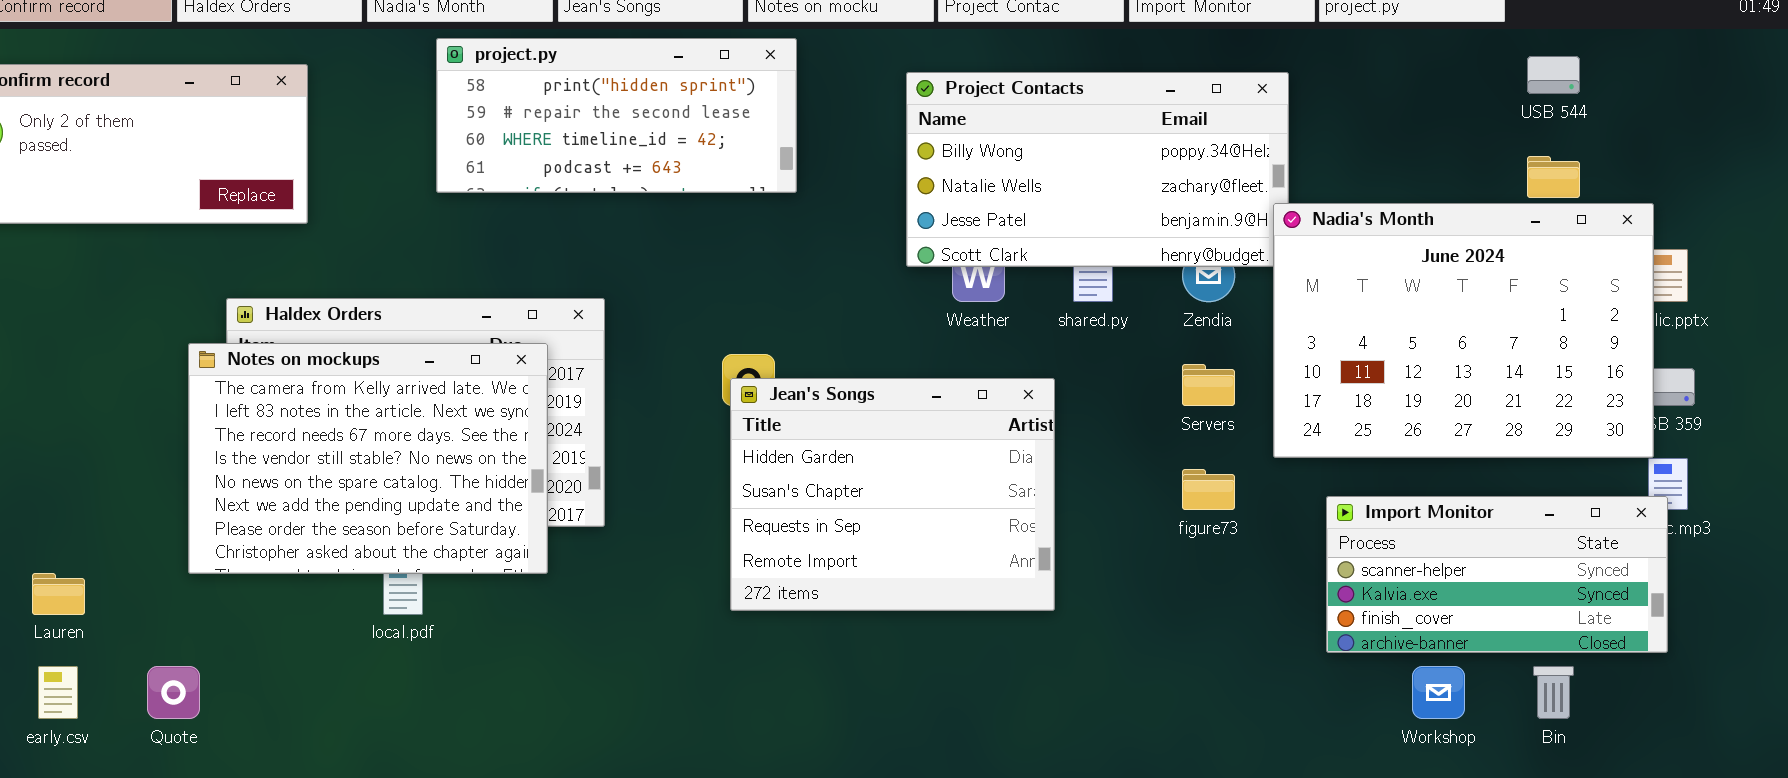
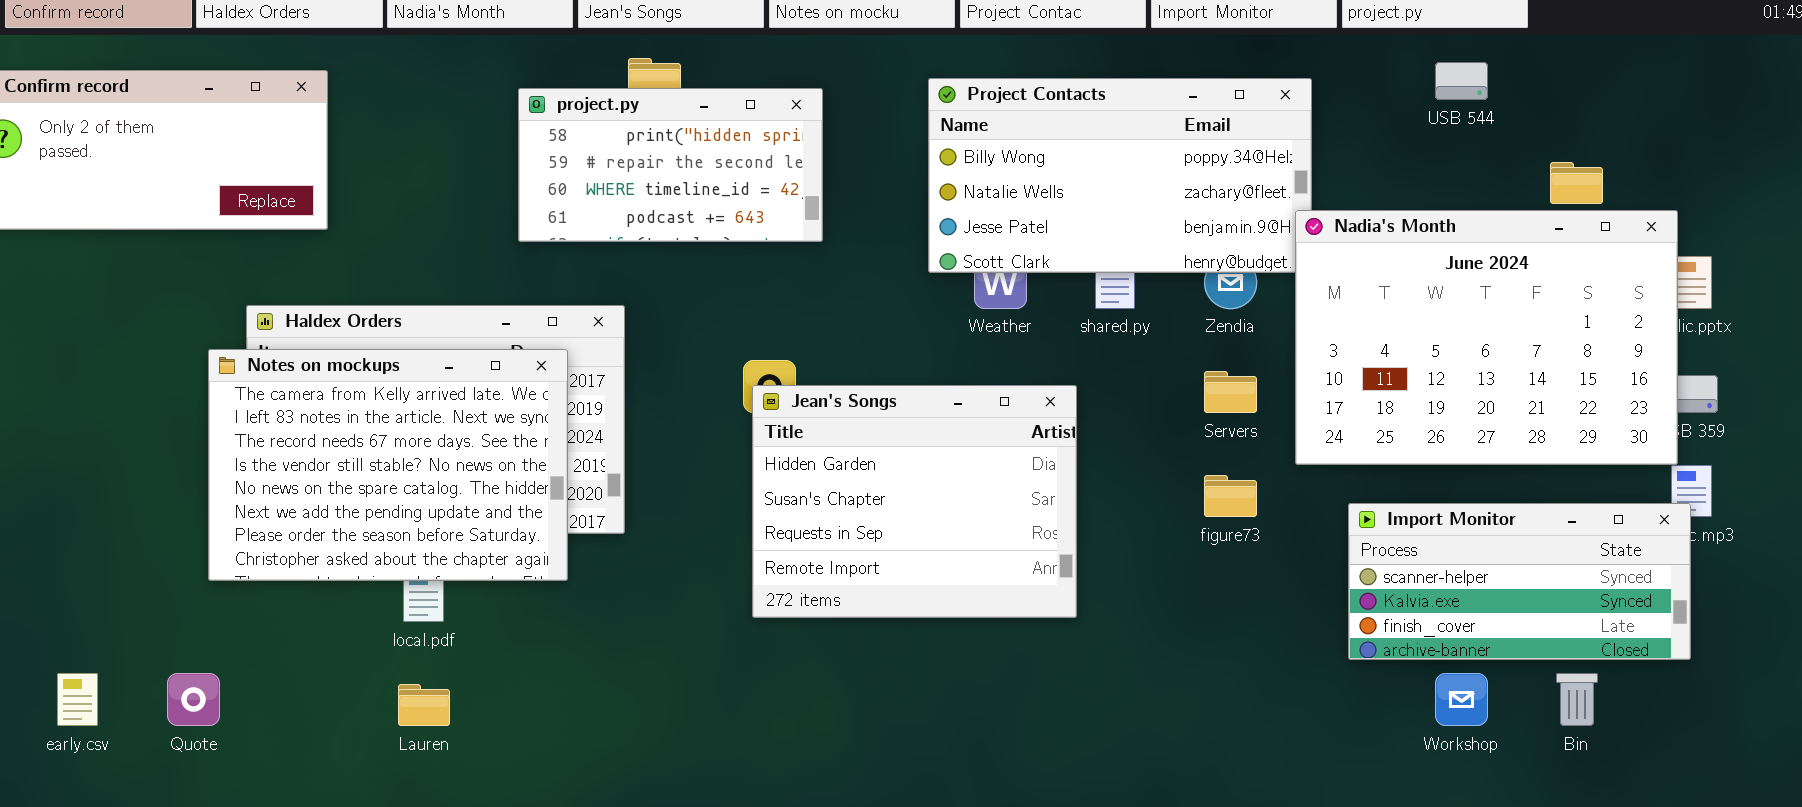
project.py: [436,38,797,193] -> [518,88,823,242], moved, resized
USB 544: [1527,56,1580,94] -> [1435,62,1488,100], moved
Lauren: [32,573,85,615] -> [398,684,450,726], moved

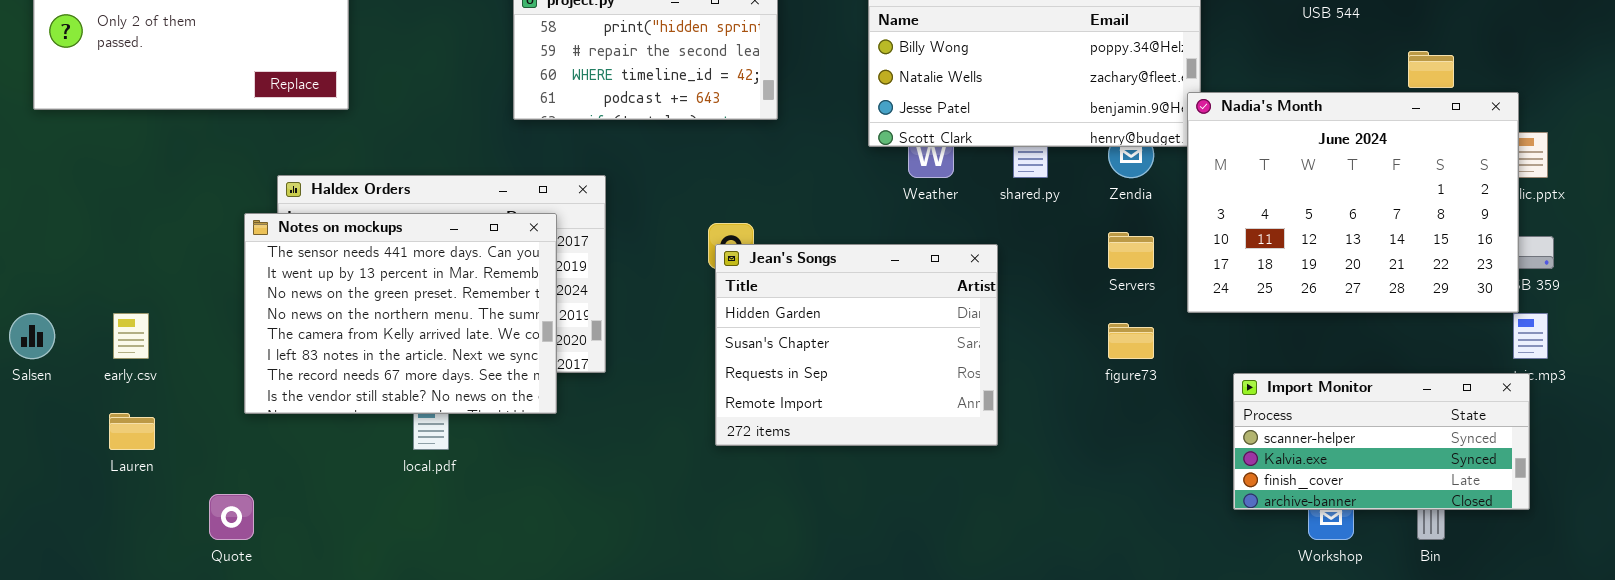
Notes on mockups: [208,349,568,581] -> [244,213,557,414], scrolled up 4 rows
Import Monitor: [1348,503,1691,660] -> [1233,373,1530,510], moved
early.csv: [57,673,98,726] -> [113,313,149,359], moved
Lauren: [398,684,450,726] -> [109,413,155,450], moved

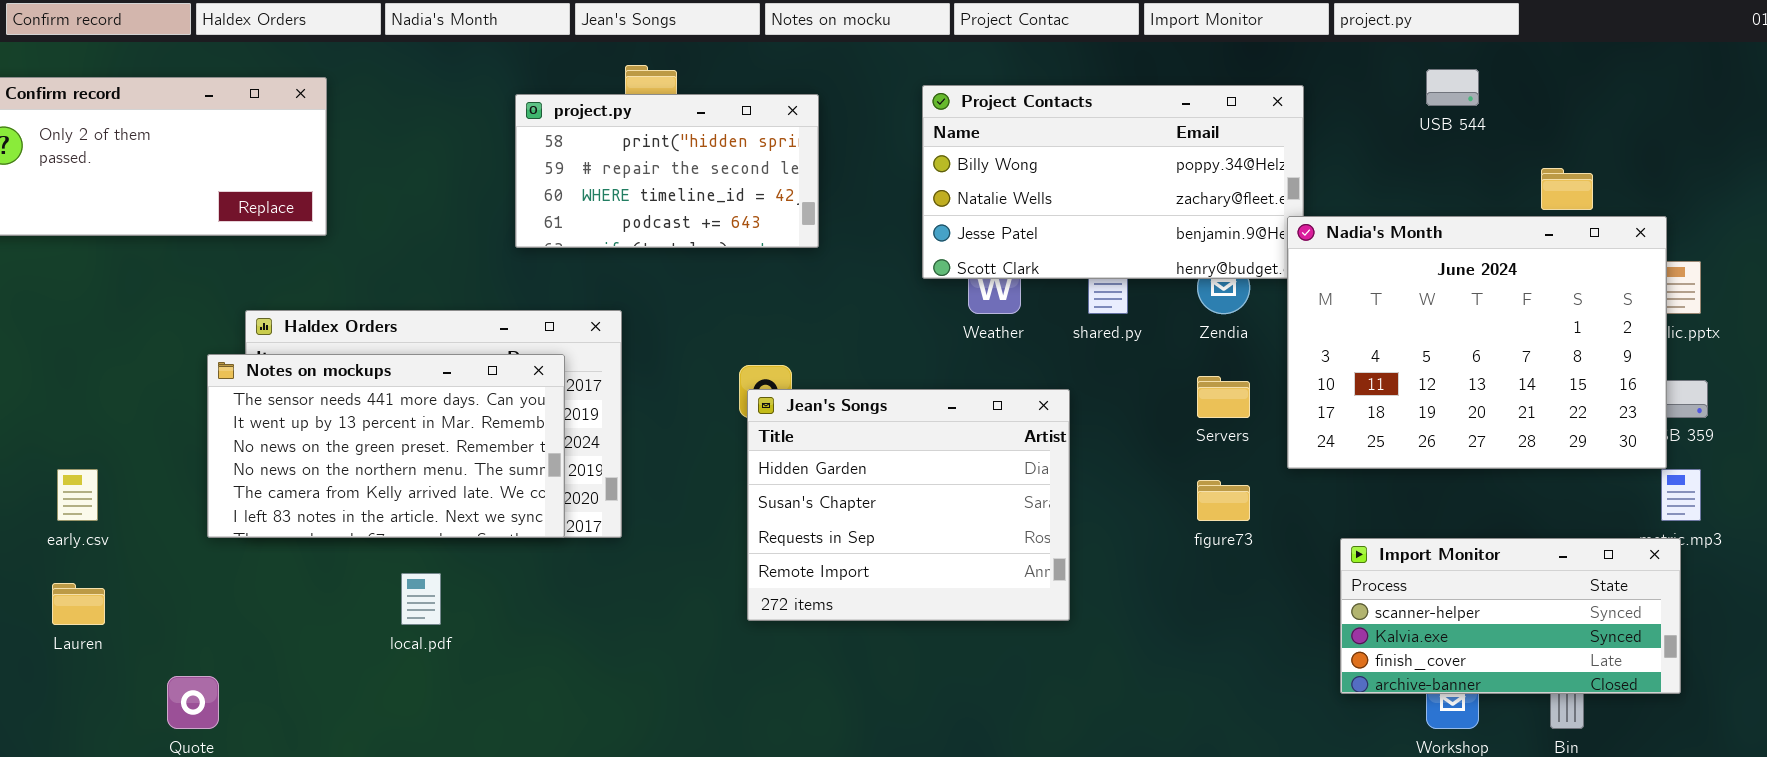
Notes on mockups: [244,213,557,414] -> [207,354,565,538], resized

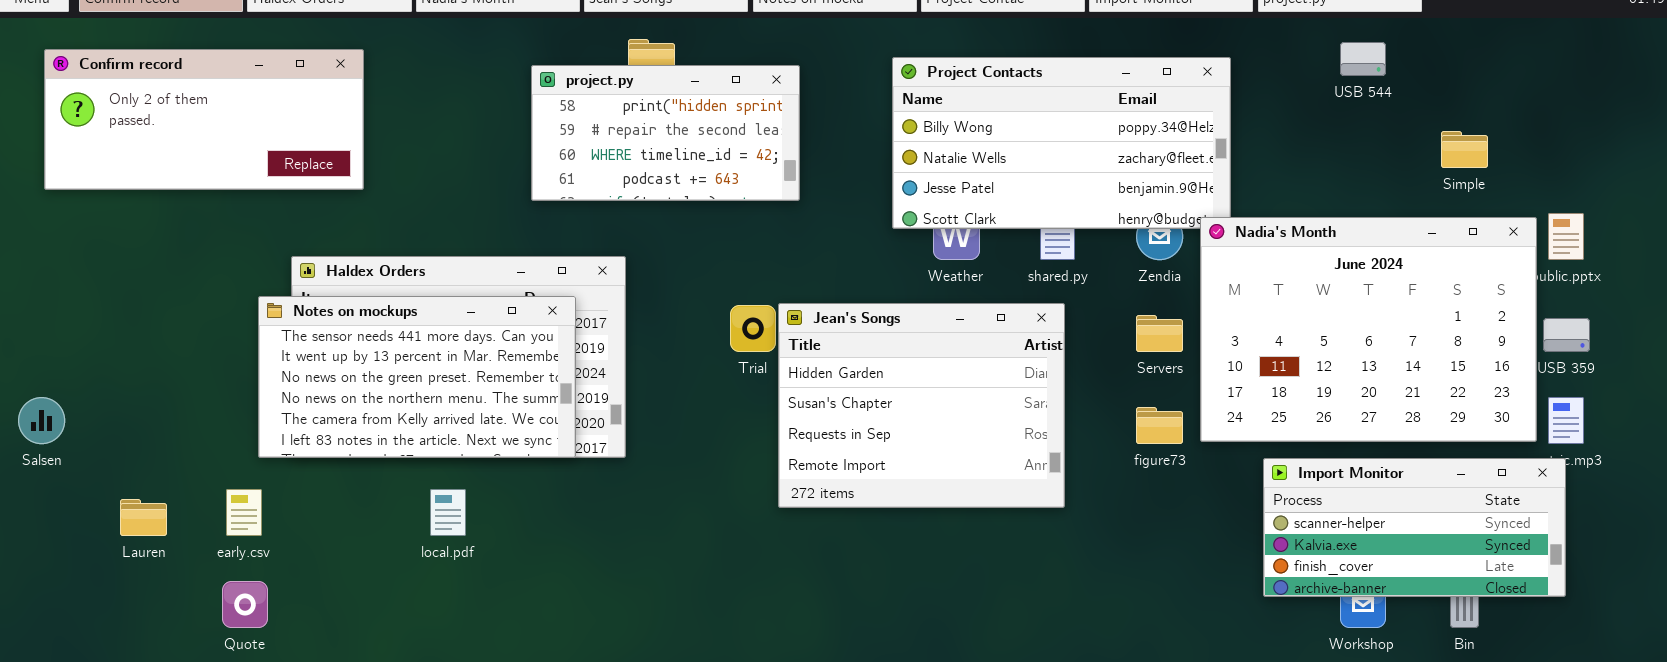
Nadia's Month: [1287,216,1667,469] -> [1200,217,1537,442], moved
Jean's Songs: [747,389,1070,621] -> [778,303,1065,508], moved
early.csv: [57,469,98,521] -> [226,489,262,536], moved

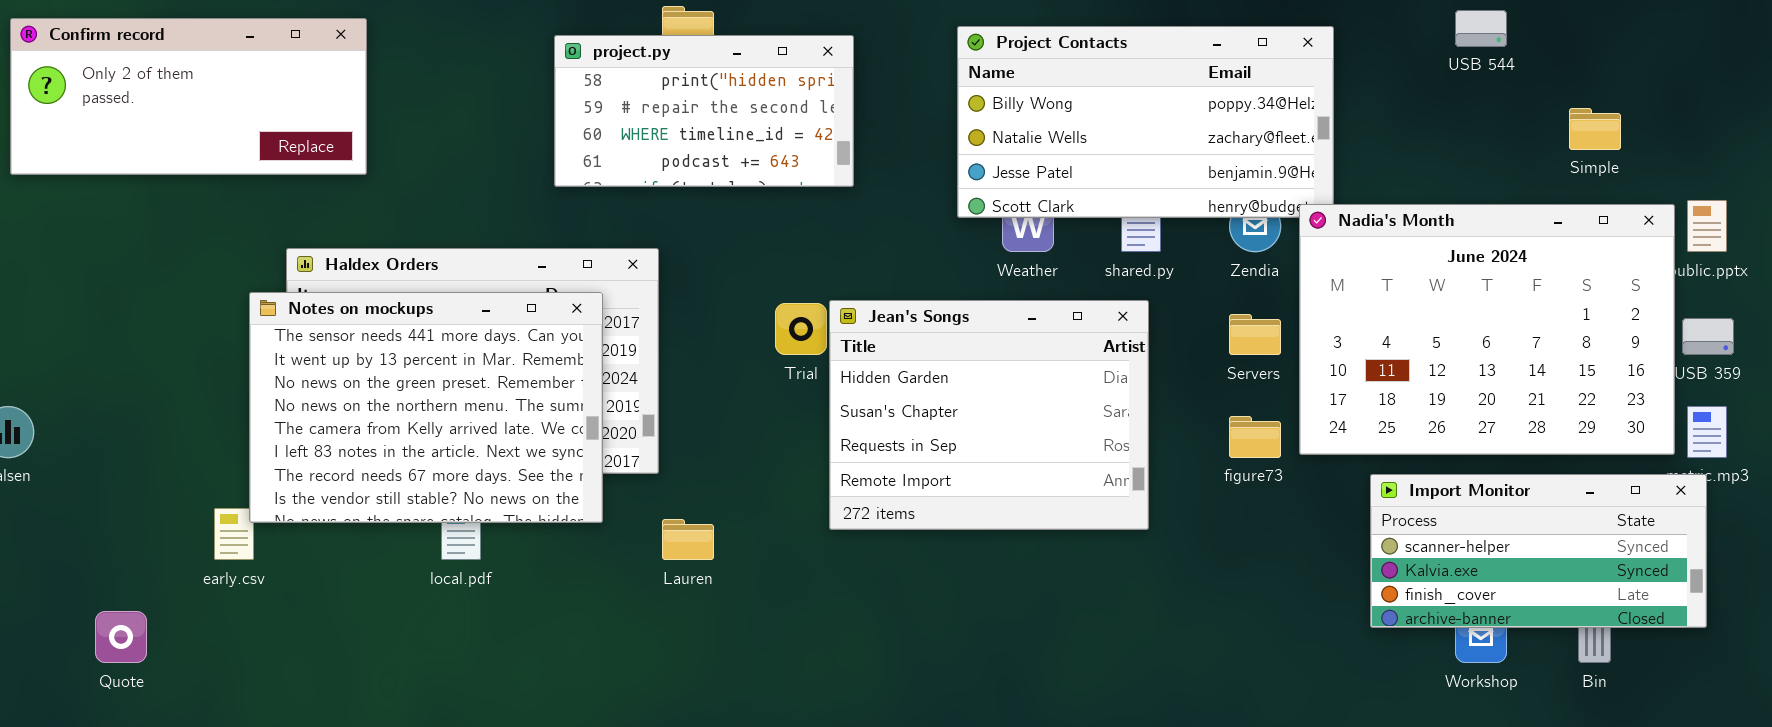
Notes on mockups: [258,296,576,458] -> [249,292,603,523], resized
Lauren: [120,499,167,536] -> [662,519,714,560], moved
Quote: [222,581,268,628] -> [95,611,147,663], moved

